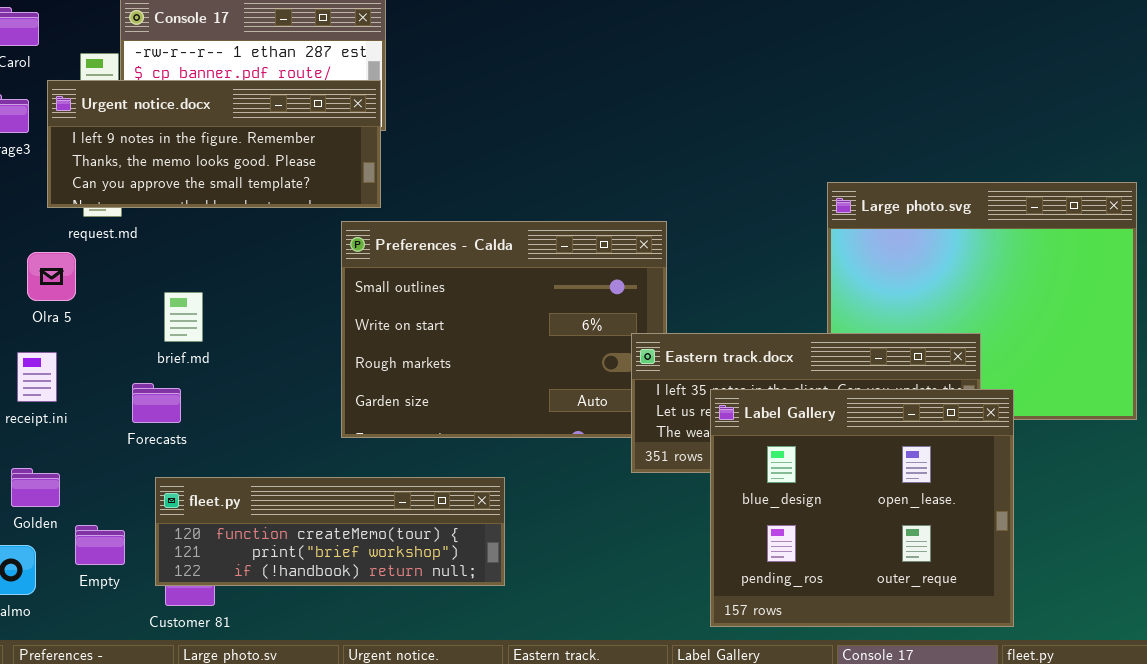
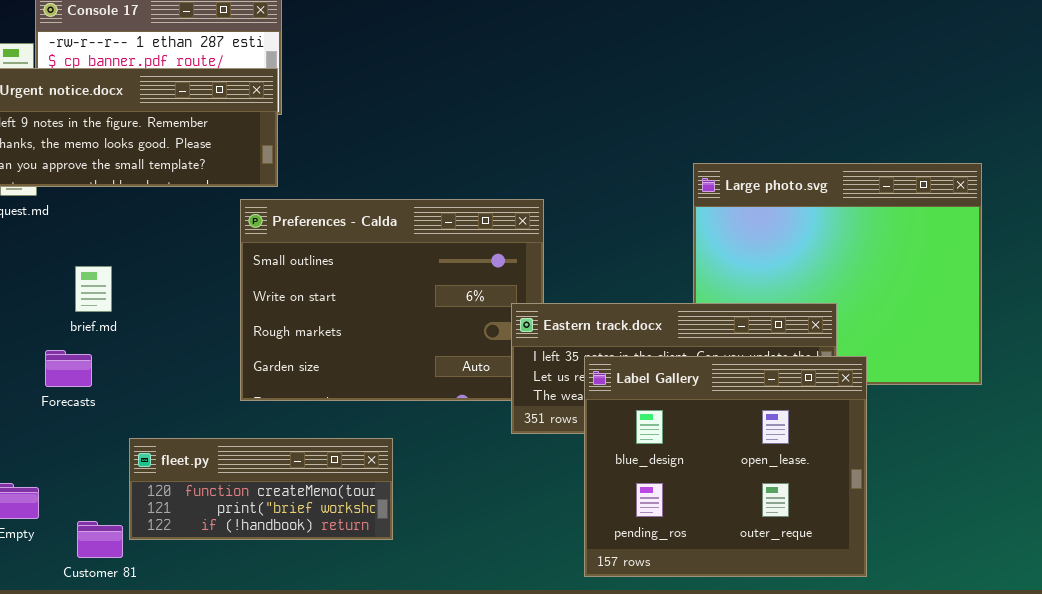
fleet.py: [155,477,505,586] -> [129,438,393,540], resized

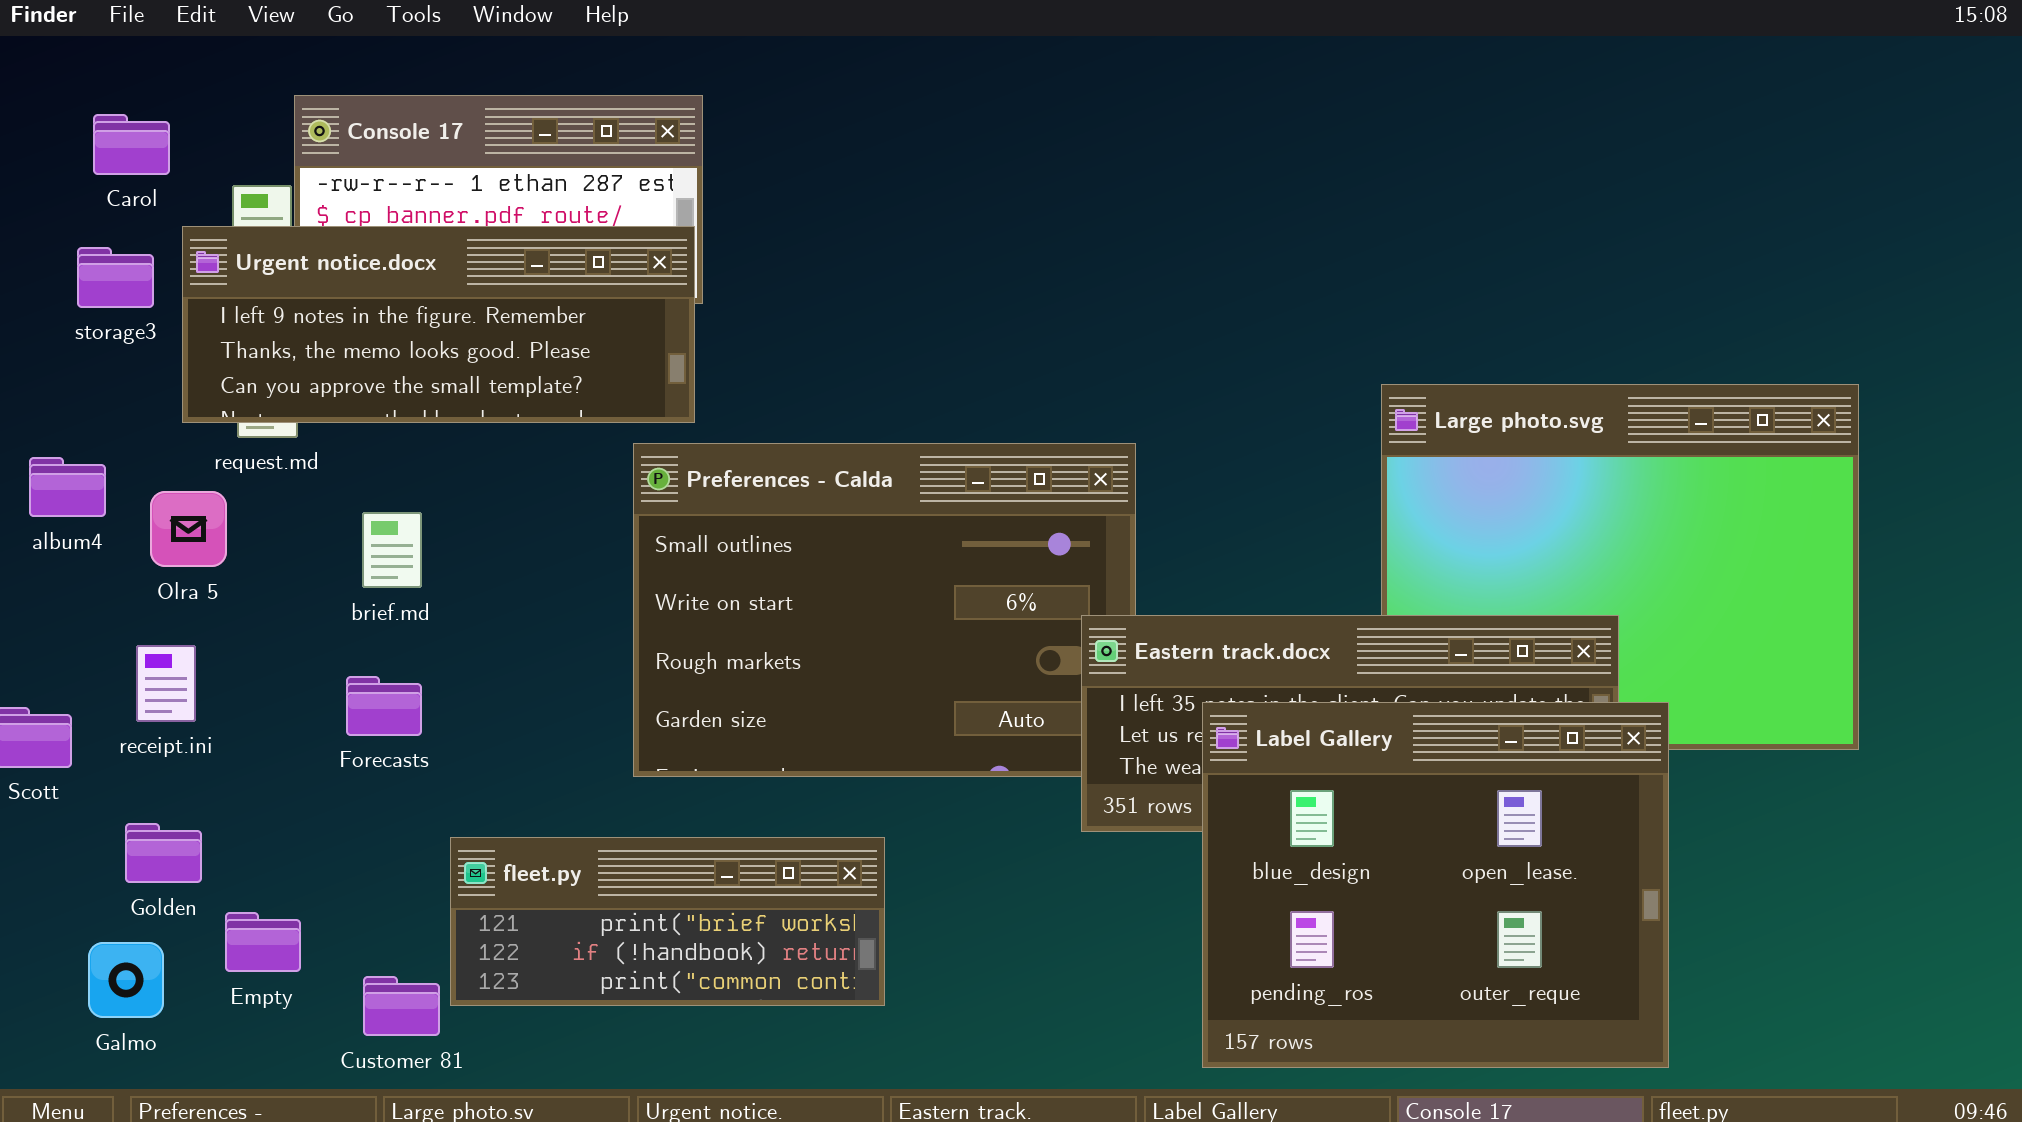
brief.md: [75,266,112,312] -> [362,512,422,588], moved
Forecasts: [45,350,92,387] -> [346,676,422,736], moved
fleet.py: [129,438,393,540] -> [450,837,885,1006], scrolled down 1 row

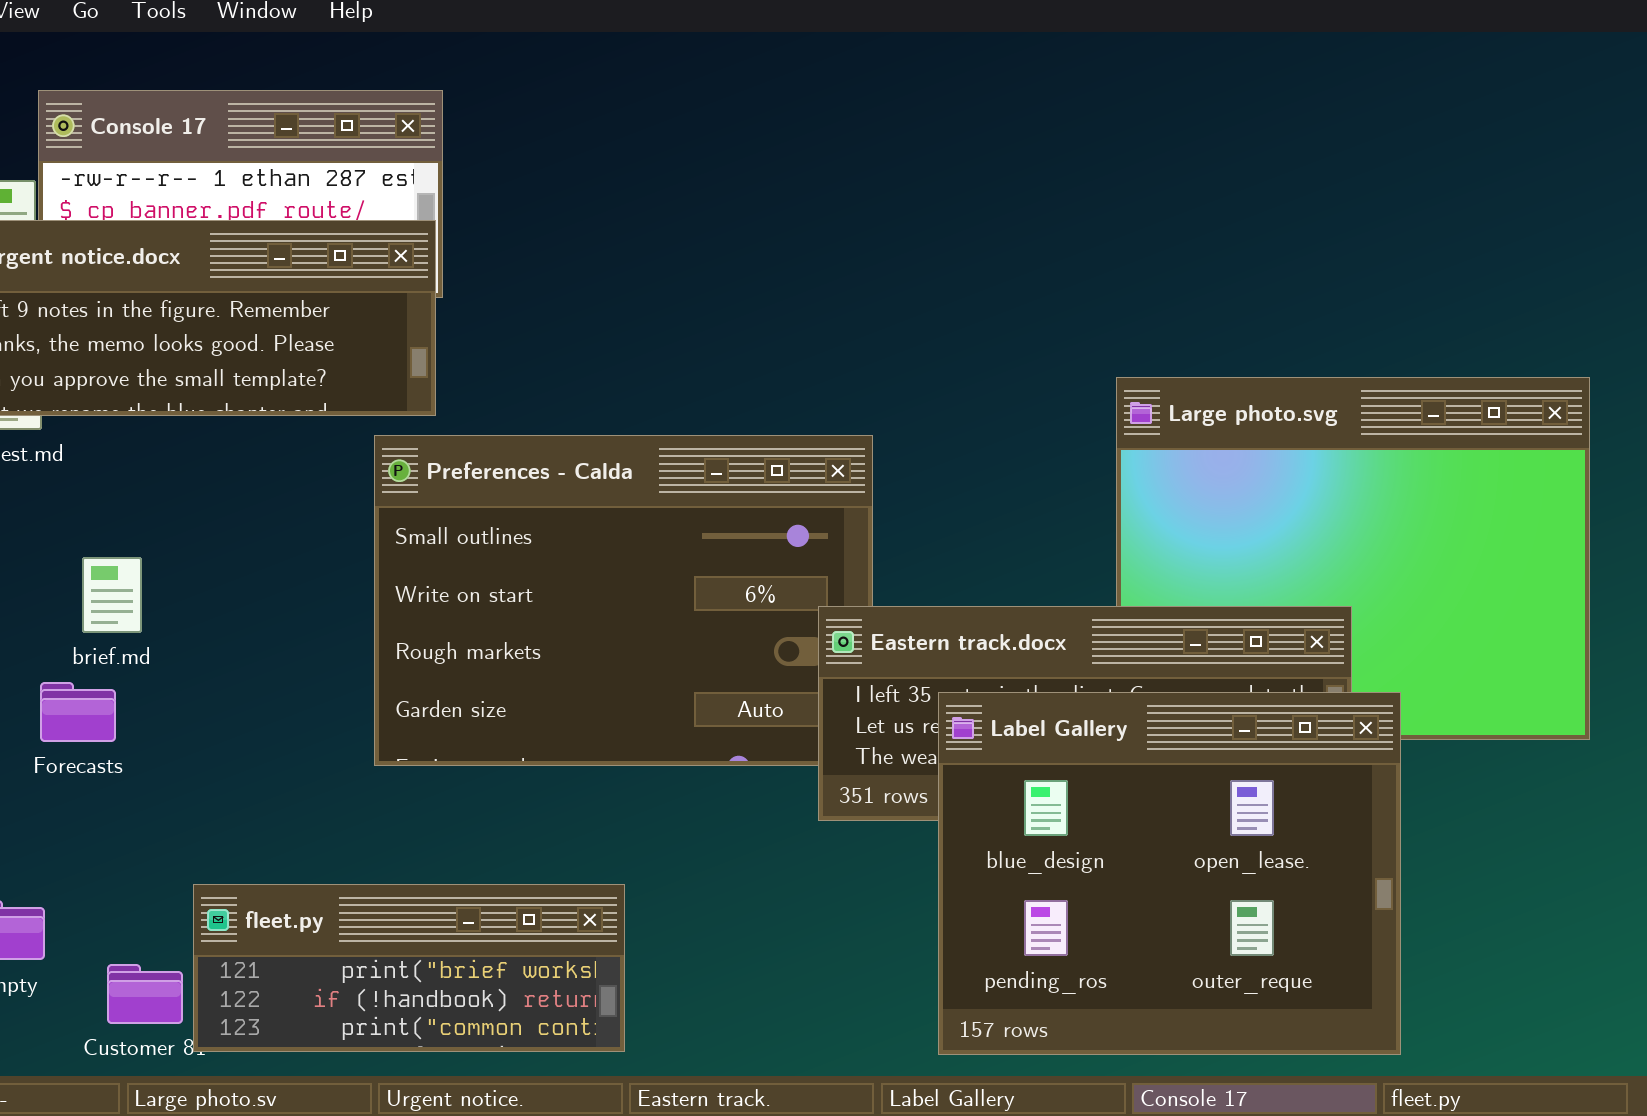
brief.md: [362,512,422,588] -> [82,557,142,633], moved
Forecasts: [346,676,422,736] -> [40,682,116,742], moved
fleet.py: [450,837,885,1006] -> [193,884,625,1052], moved

